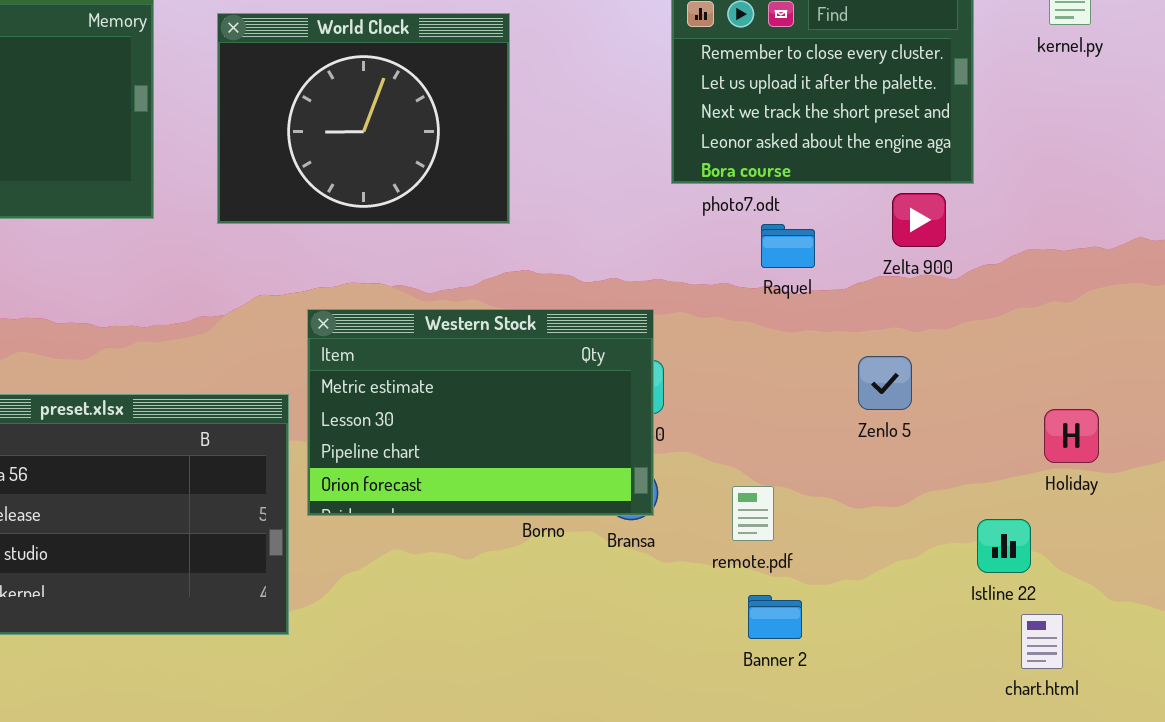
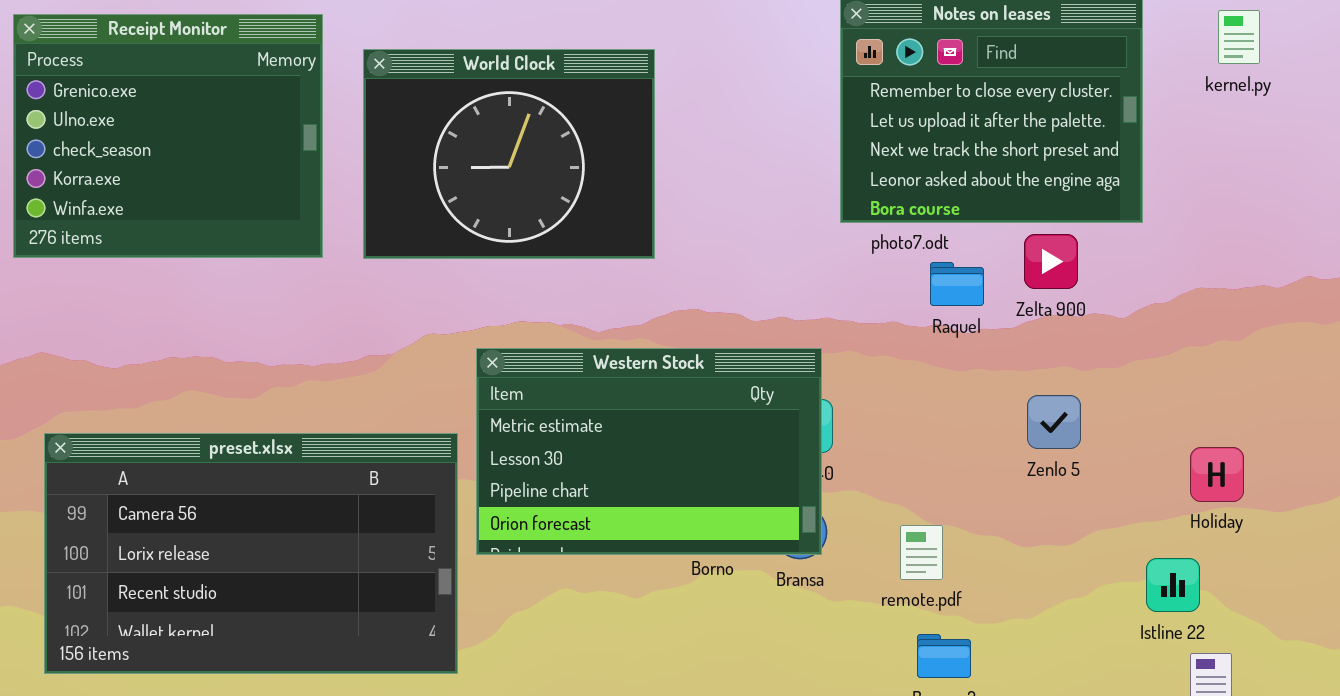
World Clock: [217,13,510,224] -> [363,49,655,259], moved
Zelta 900: [892,193,946,247] -> [1024,234,1078,289], moved
Holiday: [1044,409,1099,463] -> [1190,447,1244,502], moved

